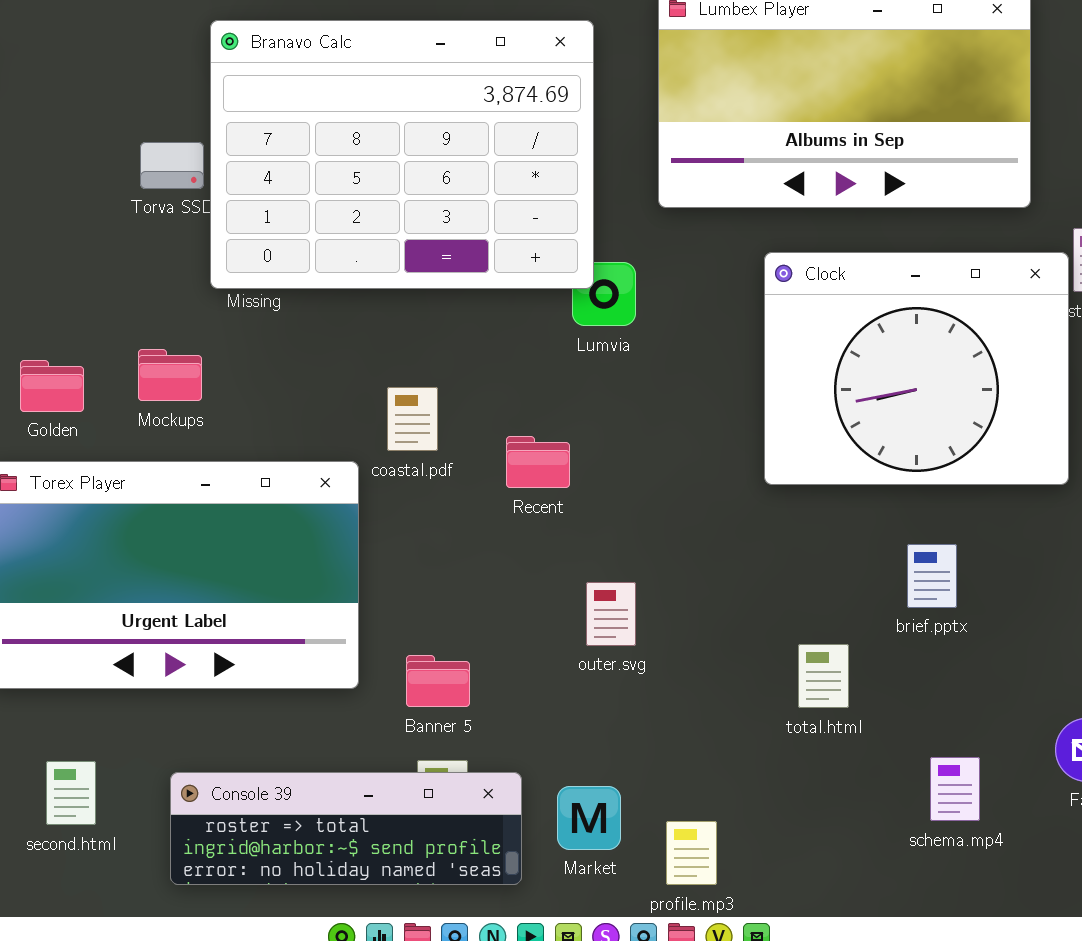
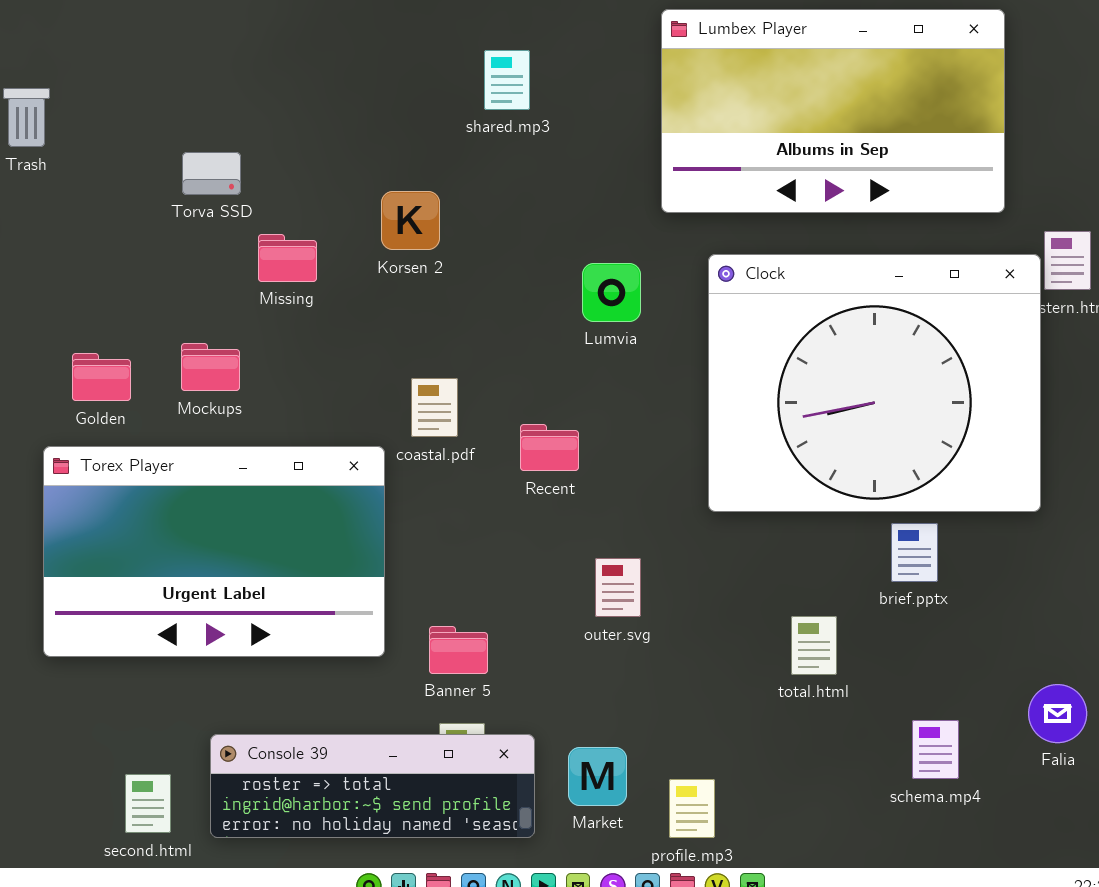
Branavo Calc: [210,20,594,289] -> none, closed
Clock: [764,252,1069,485] -> [708,254,1041,512], resized
second.html: [46,761,96,825] -> [125,774,171,833], moved

